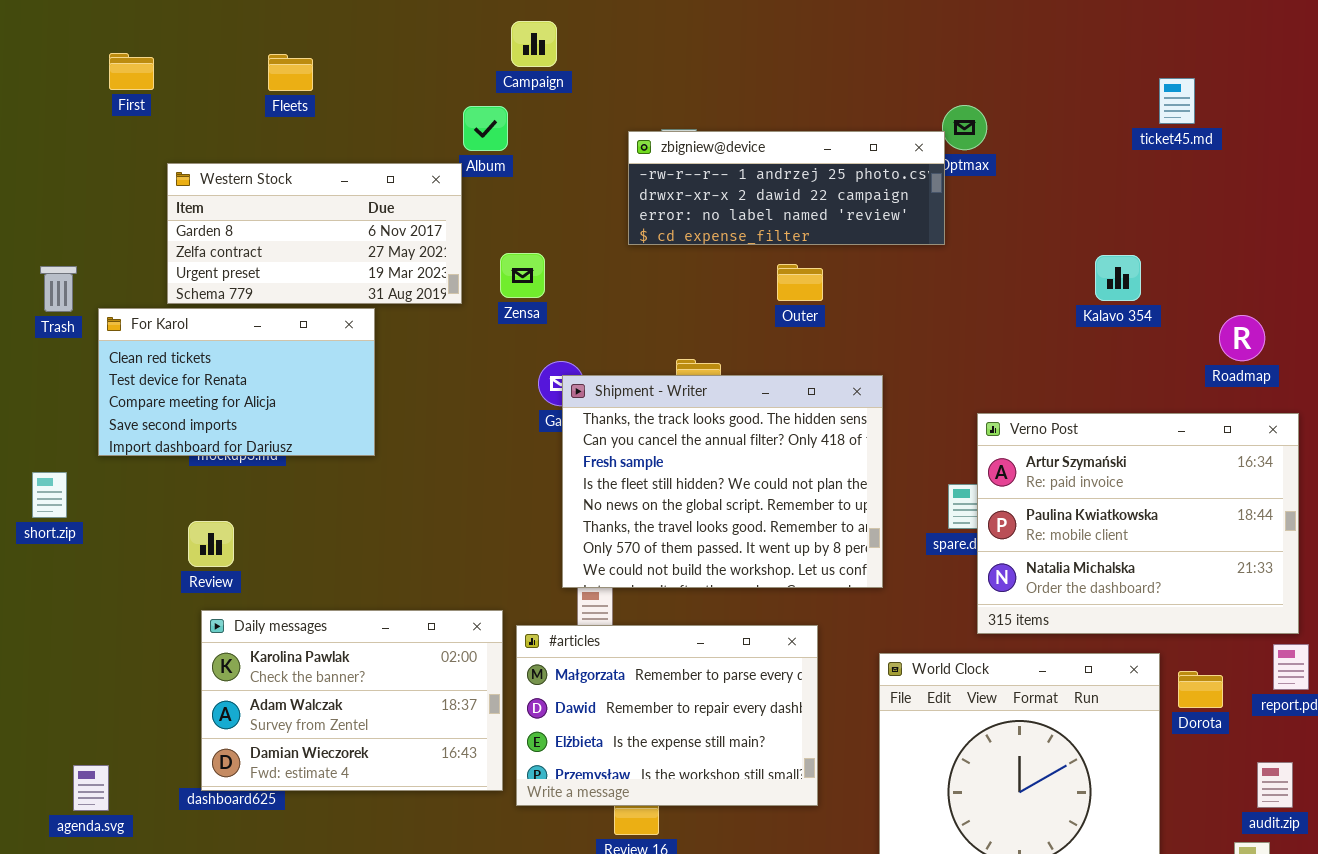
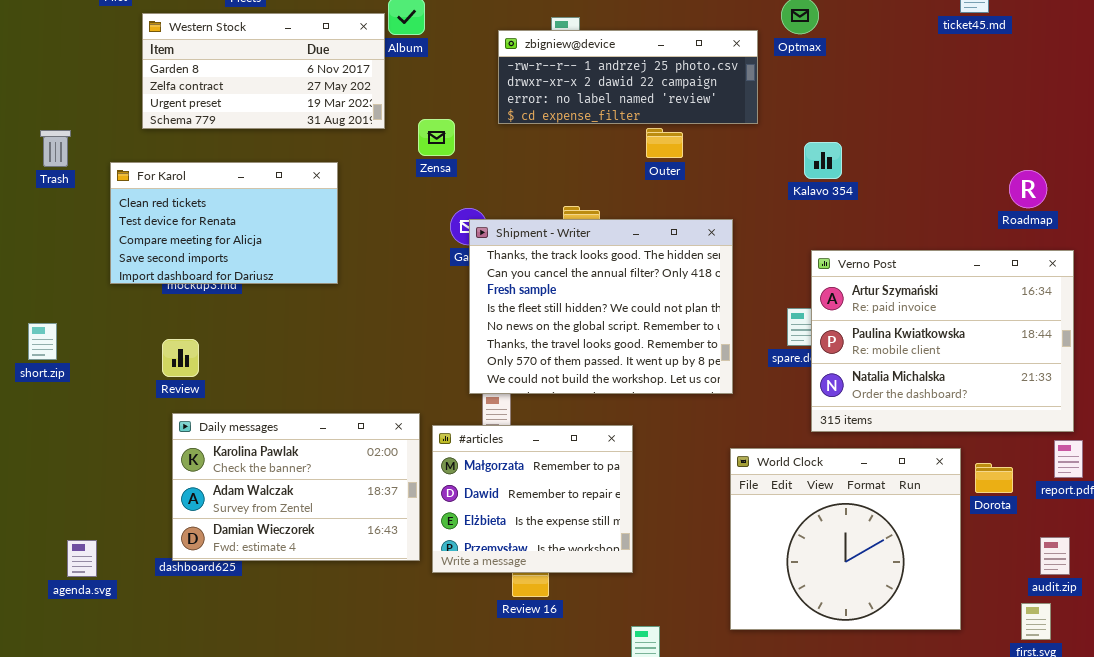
zbigniew@device: [628,131,945,245] -> [498,30,758,124], moved
Western Stock: [167,163,462,304] -> [142,13,385,129], moved
Kalavo 354: [1095,255,1141,301] -> [804,142,842,179], moved
For Karol: [98,308,375,456] -> [110,162,338,284], moved
short.zip: [32,472,67,518] -> [28,323,57,360], moved
#articles: [516,625,818,806] -> [432,425,633,573], resized

